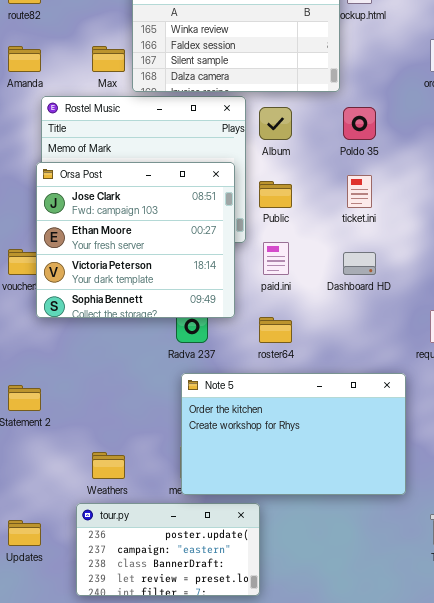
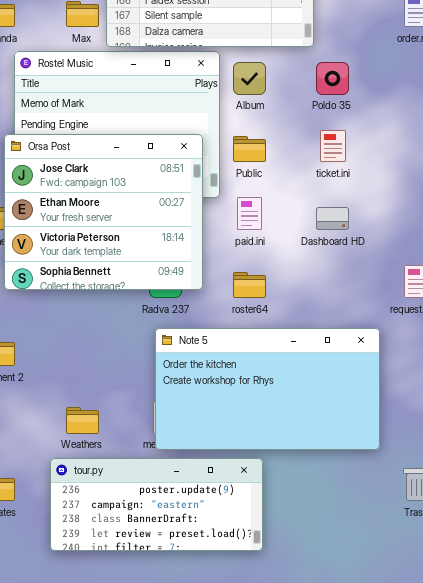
Orsa Post: [36,162,235,318] -> [4,134,203,290], moved
tour.py: [76,503,260,596] -> [50,458,263,551], resized

